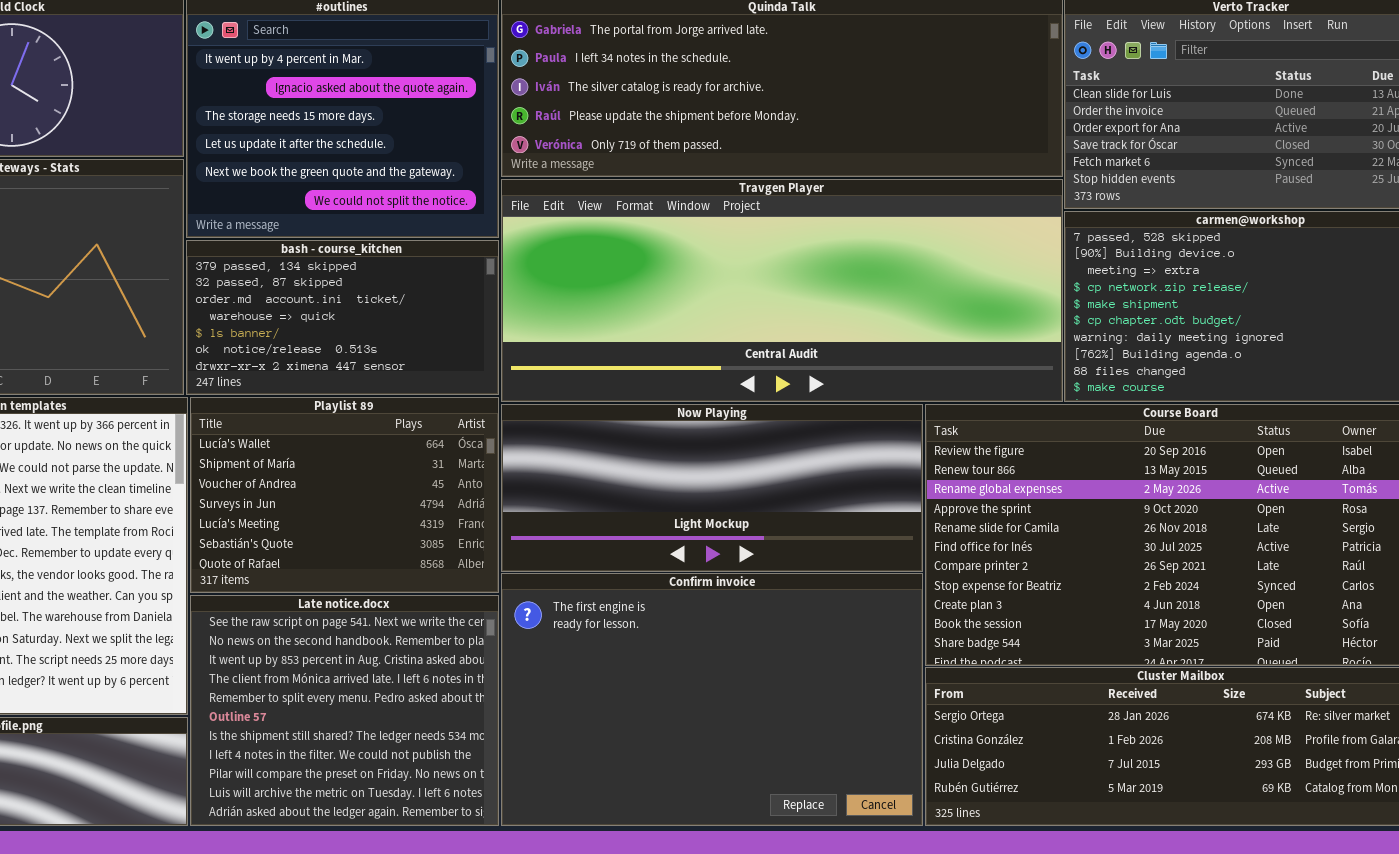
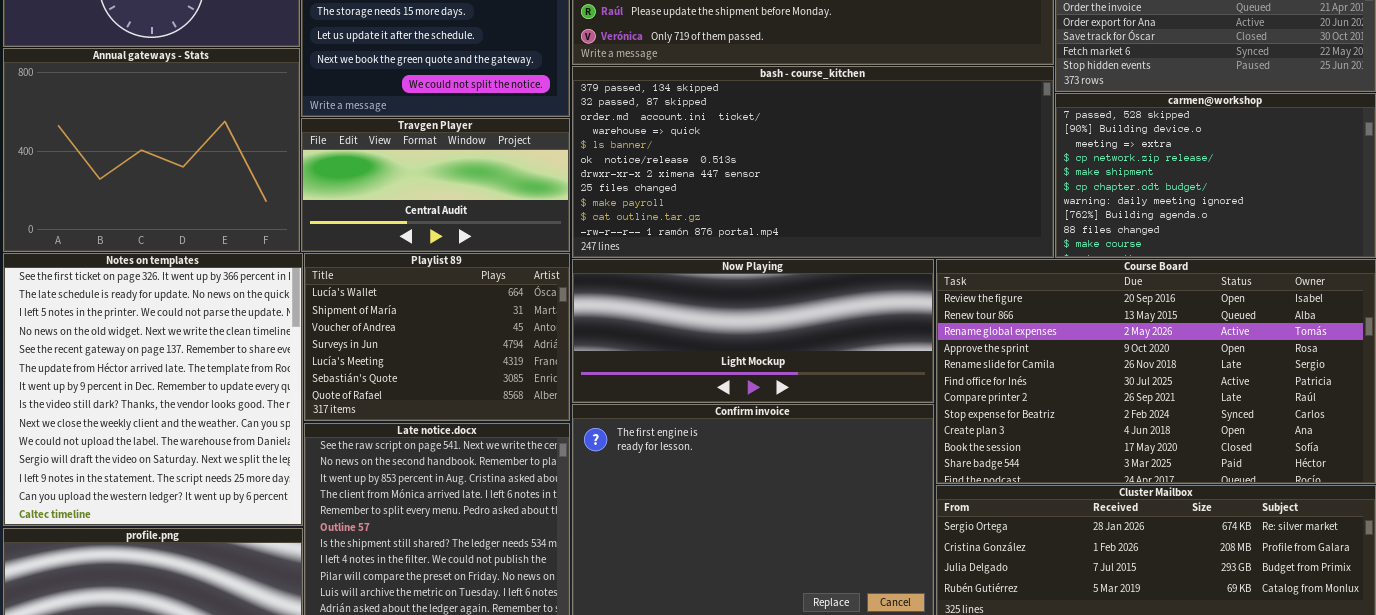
Travgen Player: [501,179,1063,402] -> [301,118,570,252], moved, resized
bash - course_kitchen: [186,240,499,395] -> [572,66,1054,258], moved, resized

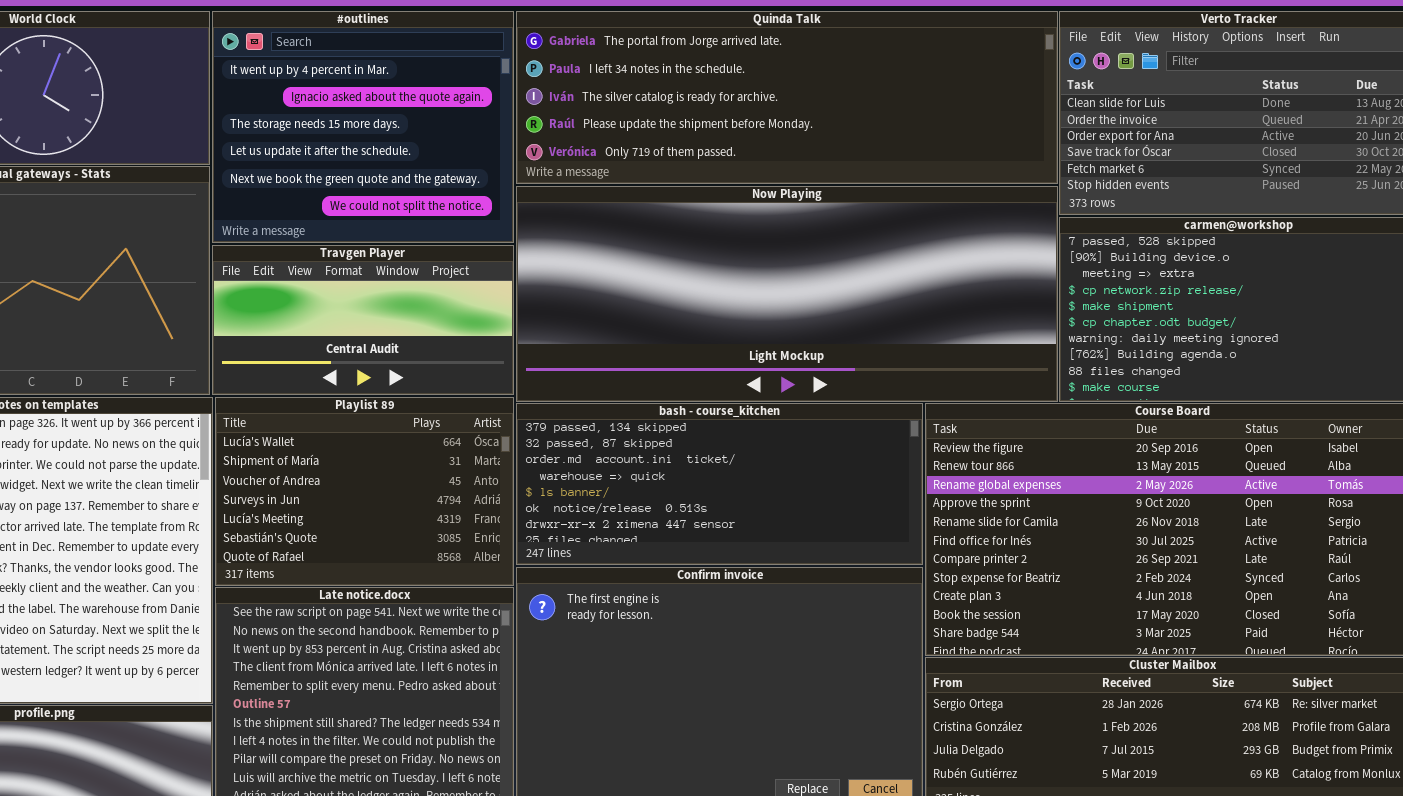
bash - course_kitchen: [572,66,1054,258] -> [516,403,923,565], moved, resized
Now Playing: [572,259,934,403] -> [516,186,1058,402], moved, resized

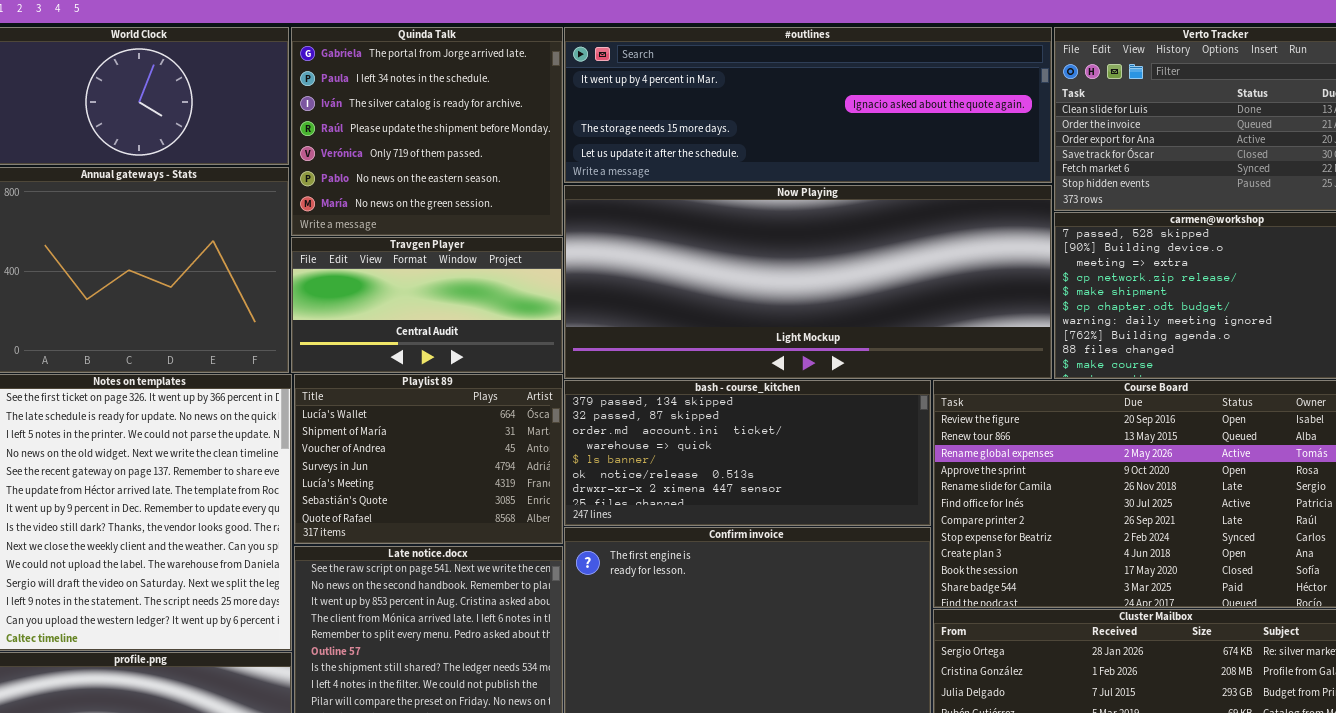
#outlines: [212,11,514,243] -> [564,27,1052,183], moved, resized
Quinda Talk: [516,11,1058,184] -> [291,27,563,236], moved, resized

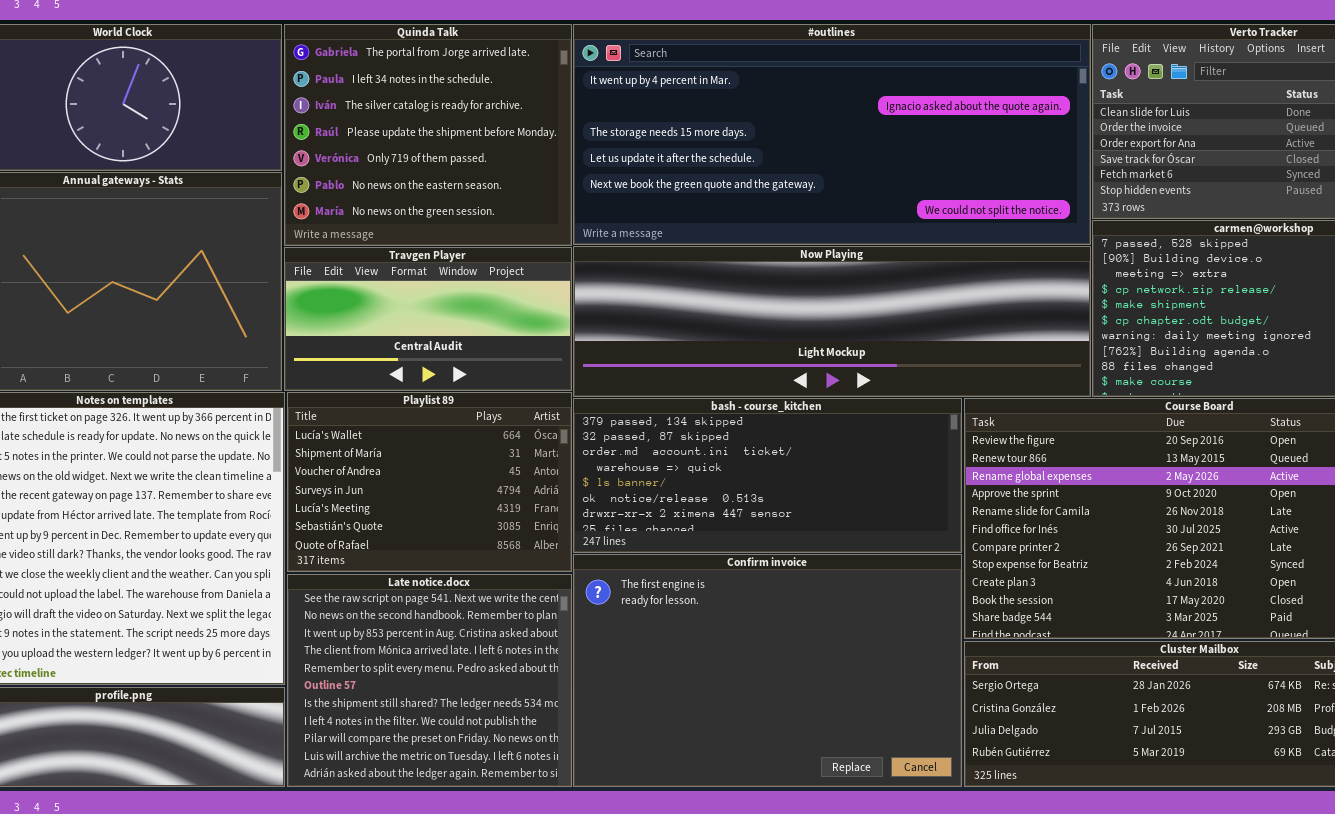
#outlines: [564,27,1052,183] -> [573,24,1091,245], resized
Now Playing: [564,185,1052,379] -> [573,246,1091,397], resized

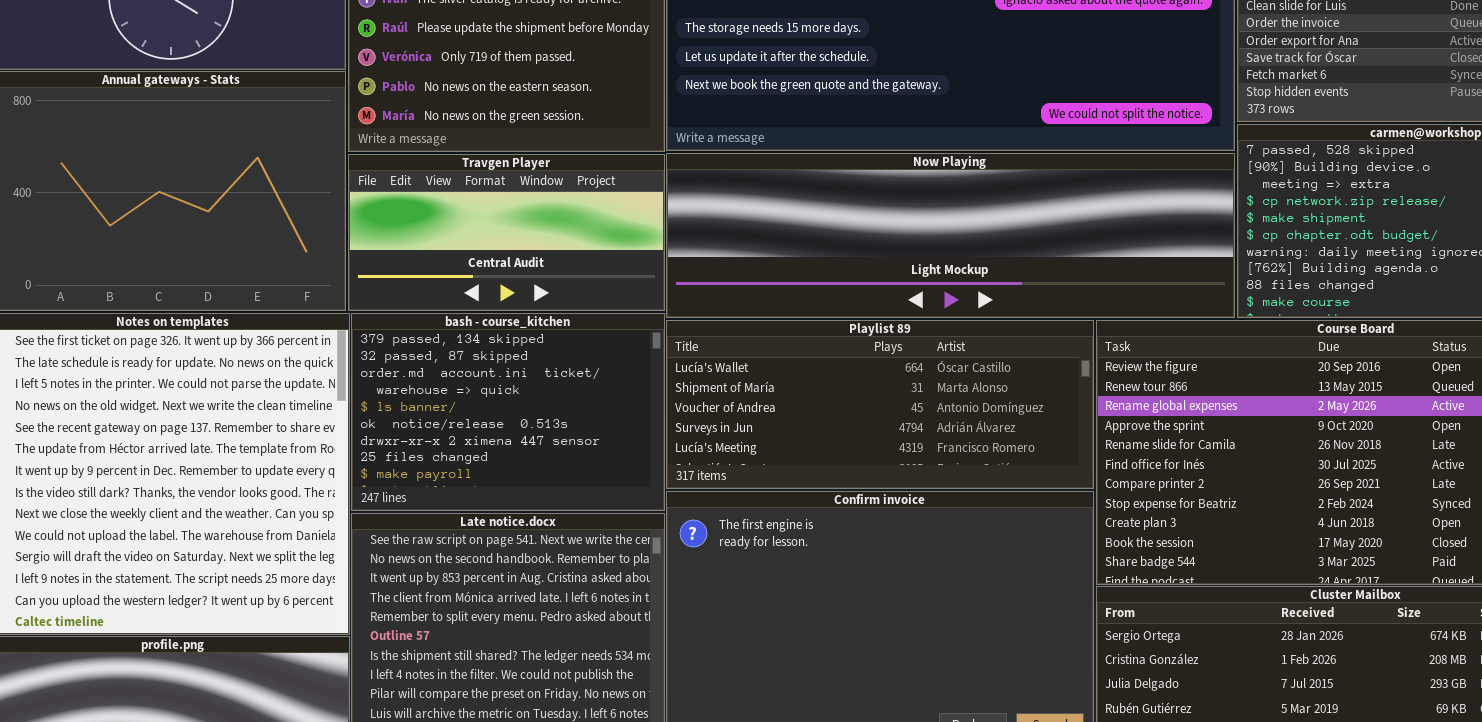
Playlist 89: [287,392,572,572] -> [666,320,1094,489], moved, resized
bash - course_kitchen: [573,398,962,553] -> [351,313,665,511], moved, resized

